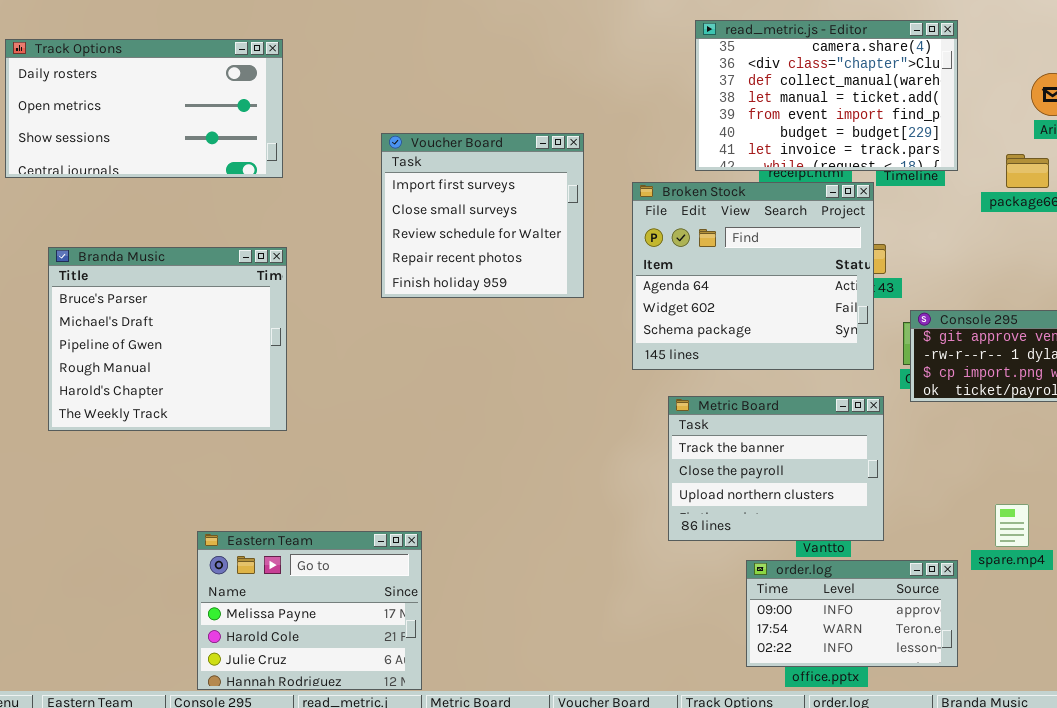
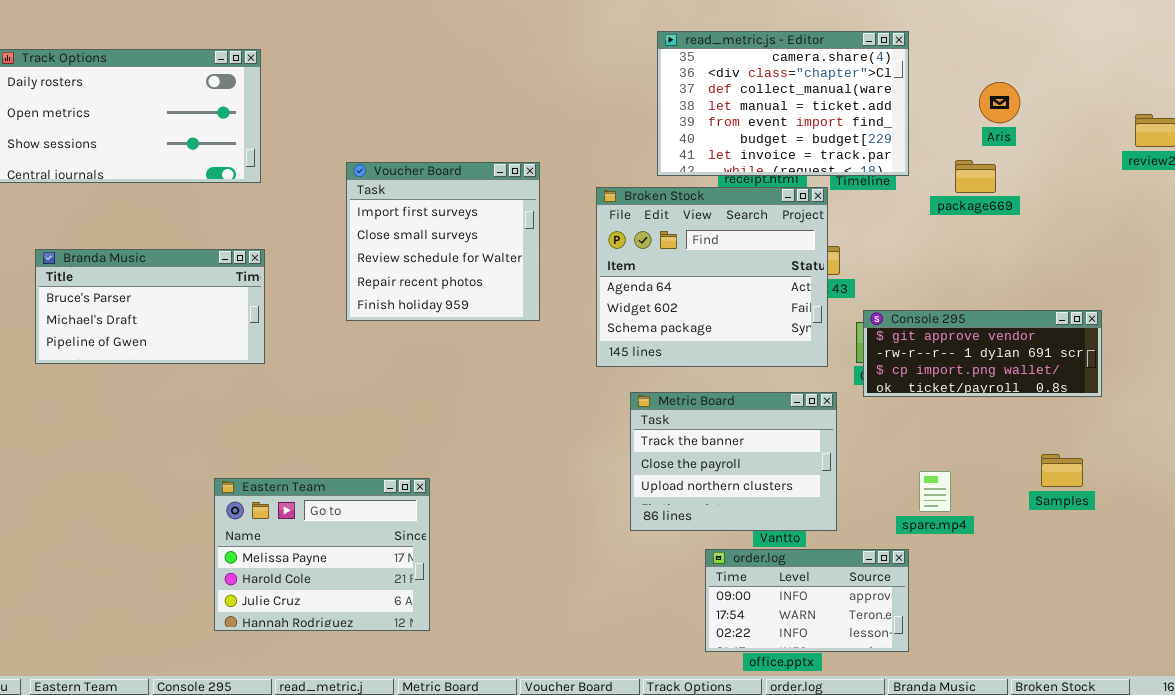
Voucher Board: [381,133,584,298] -> [346,162,540,321], moved
Branda Music: [48,247,287,431] -> [35,249,265,364], resized
spare.mp4: [995,504,1029,547] -> [919,471,951,512], moved
Eastern Team: [197,531,422,690] -> [214,478,430,631], moved

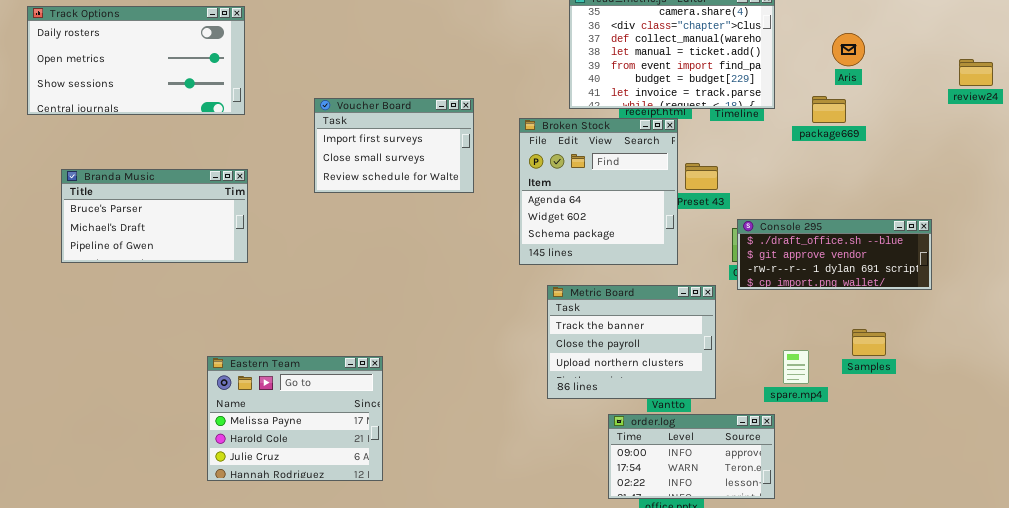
Voucher Board: [346,162,540,321] -> [314,98,474,193], resized
Broken Stock: [596,187,828,367] -> [519,118,678,265], resized
Console 295: [863,310,1102,397] -> [737,219,932,290], scrolled up 1 row
Samples: [1041,454,1083,487] -> [852,329,886,356], moved

